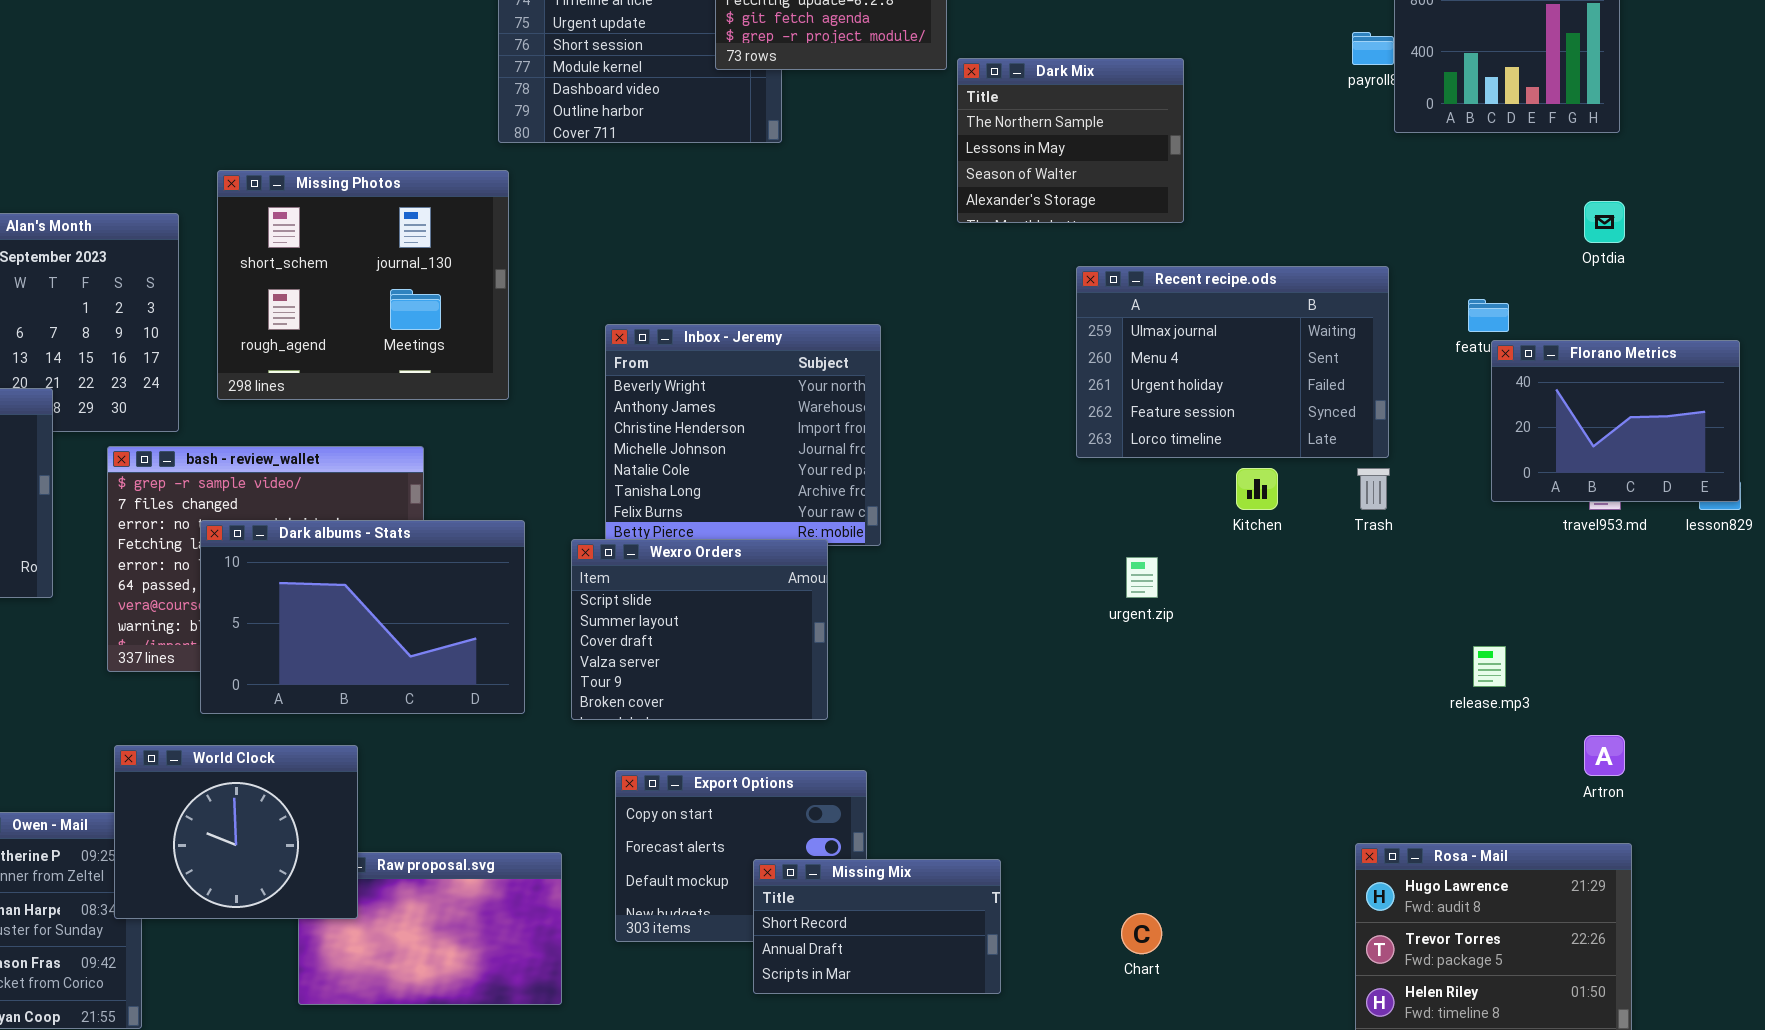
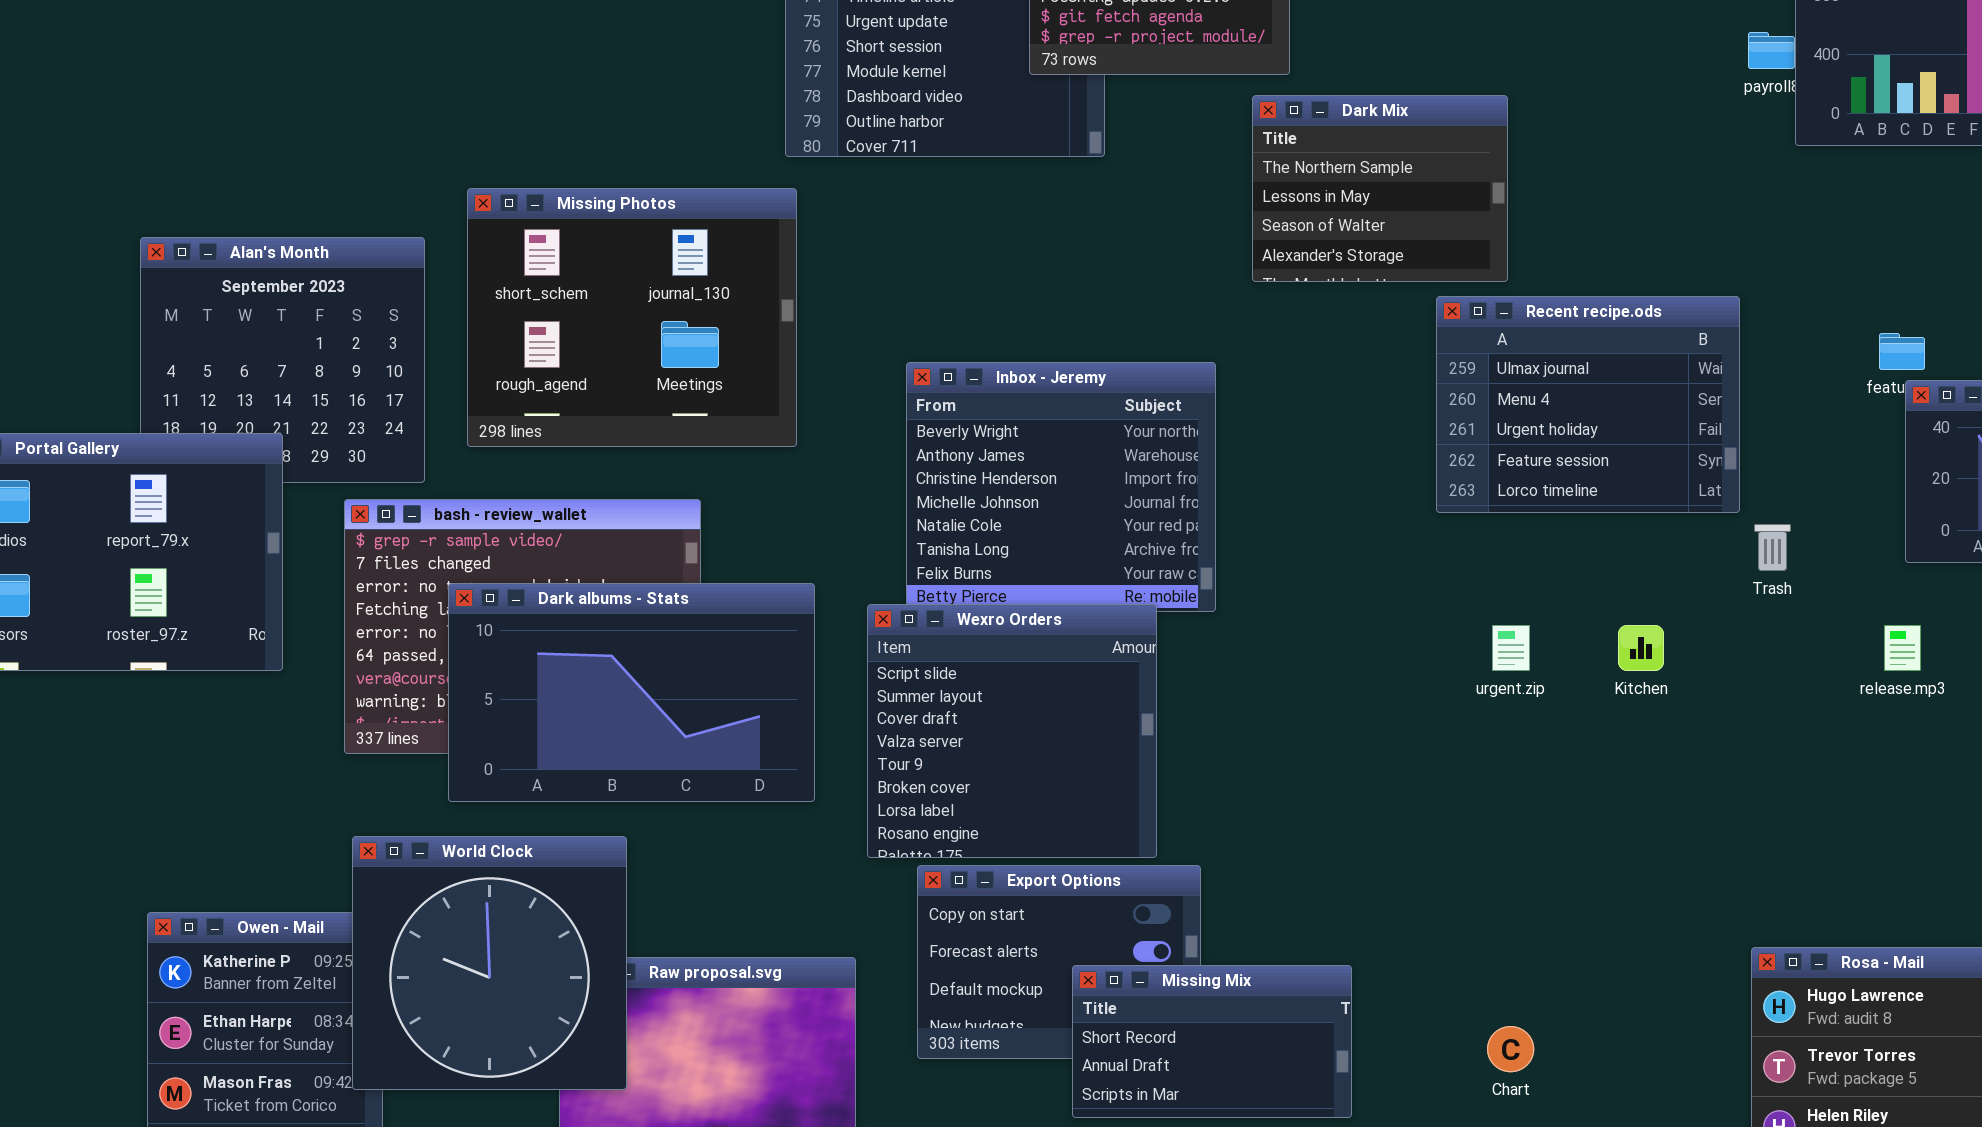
Dark Mix: [957,58,1184,223] -> [1252,95,1508,282], moved
Recent recipe.ods: [1076,266,1389,458] -> [1436,296,1740,513], resized
Kitchen: [1236,468,1278,510] -> [1618,625,1664,671], moved
Wexro Orders: [571,539,828,720] -> [867,604,1157,858], resized
release.mp3: [1473,646,1506,687] -> [1884,625,1921,671], moved
World Clock: [114,745,358,919] -> [352,836,627,1090], resized

